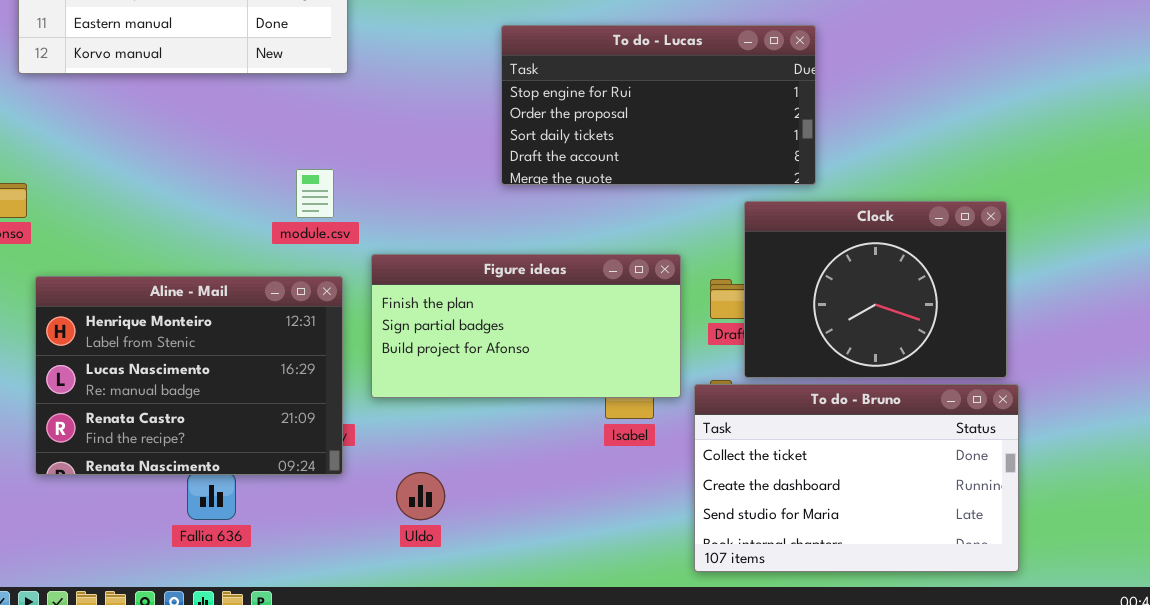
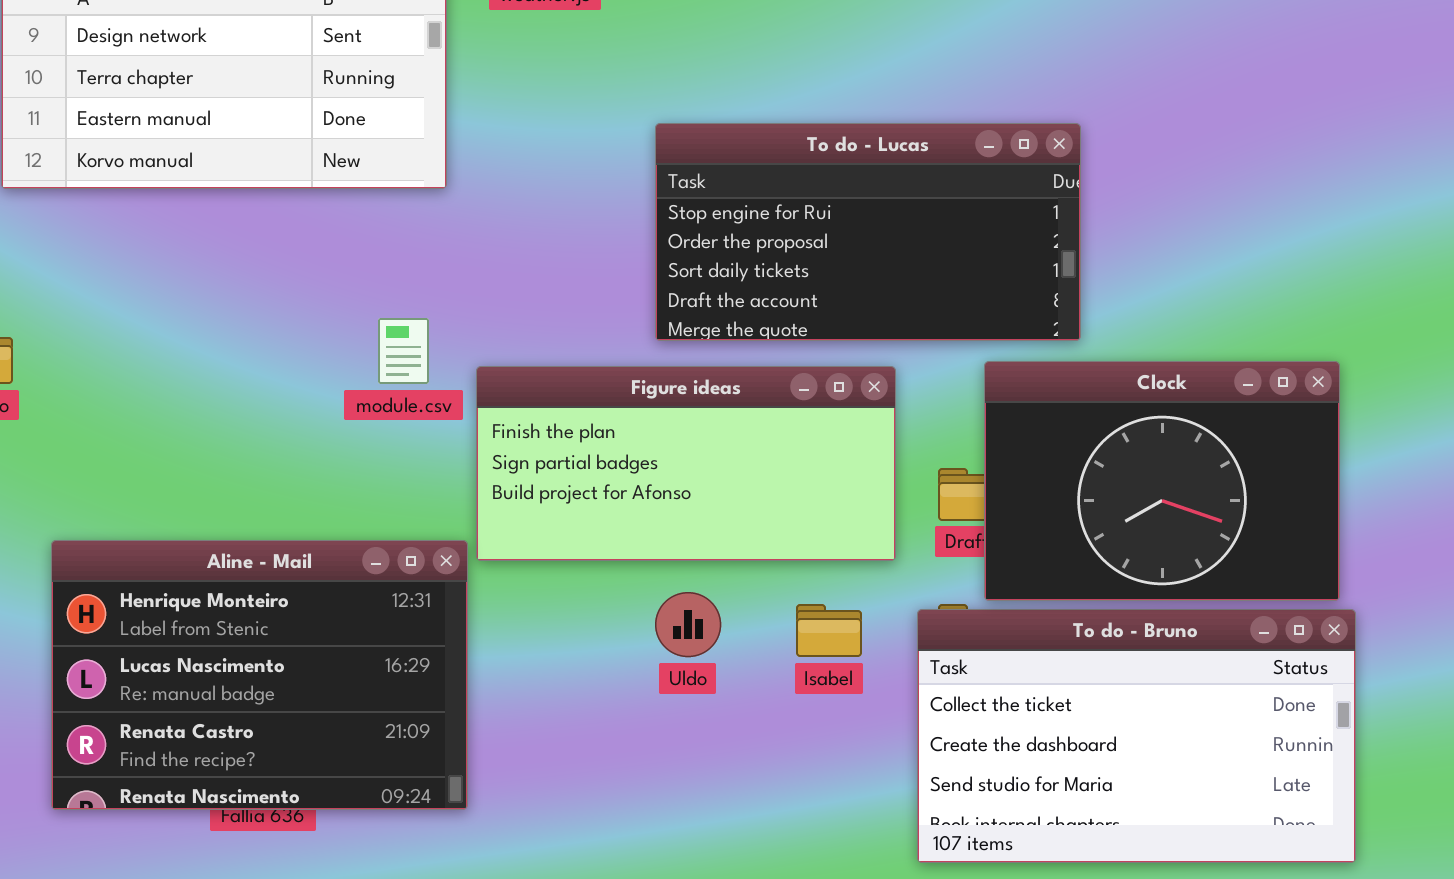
Figure ideas: [371,254,681,398] -> [476,366,896,561], moved
Aline - Mail: [35,276,343,475] -> [51,540,468,810], moved
Uldo: [396,472,445,520] -> [655,592,721,657], moved

